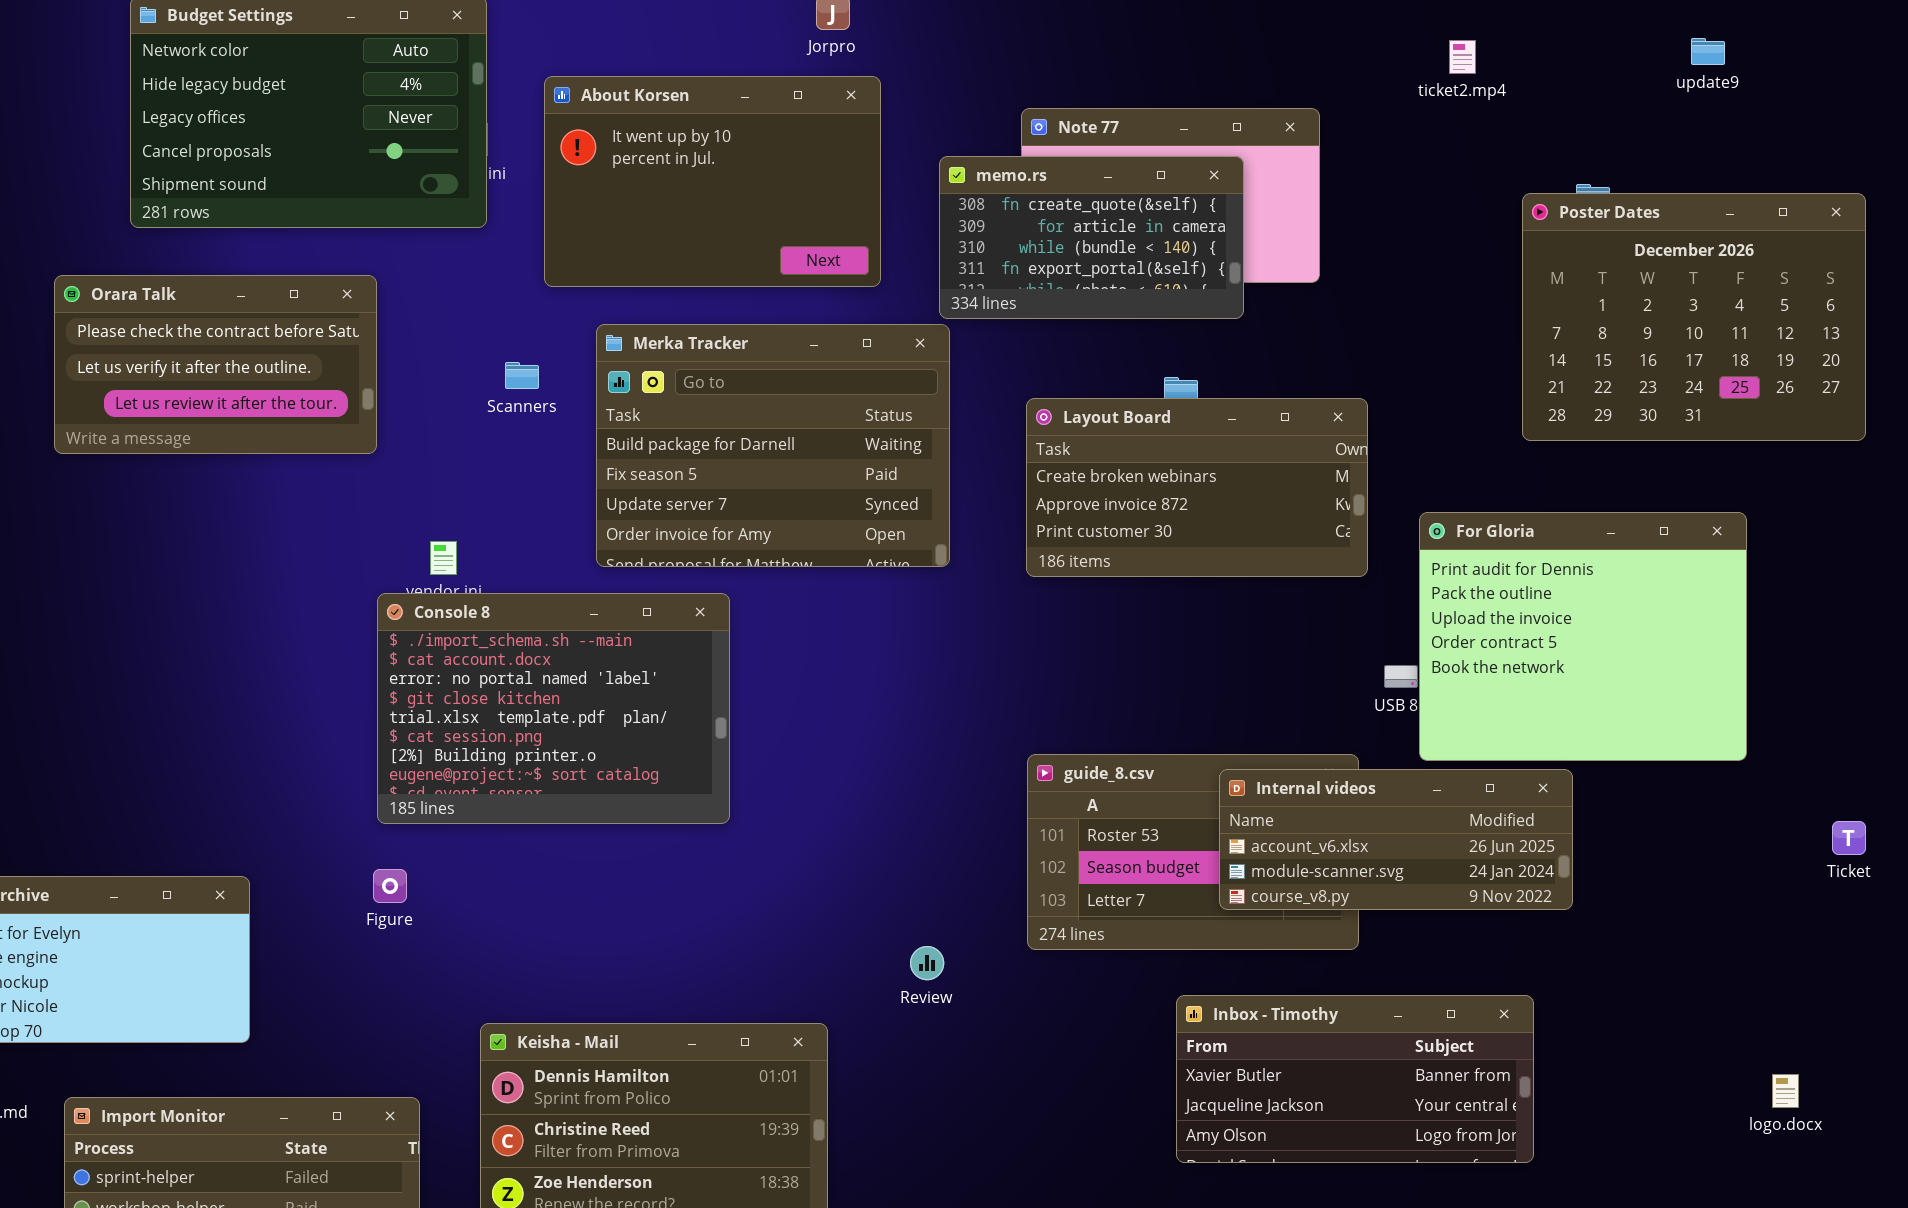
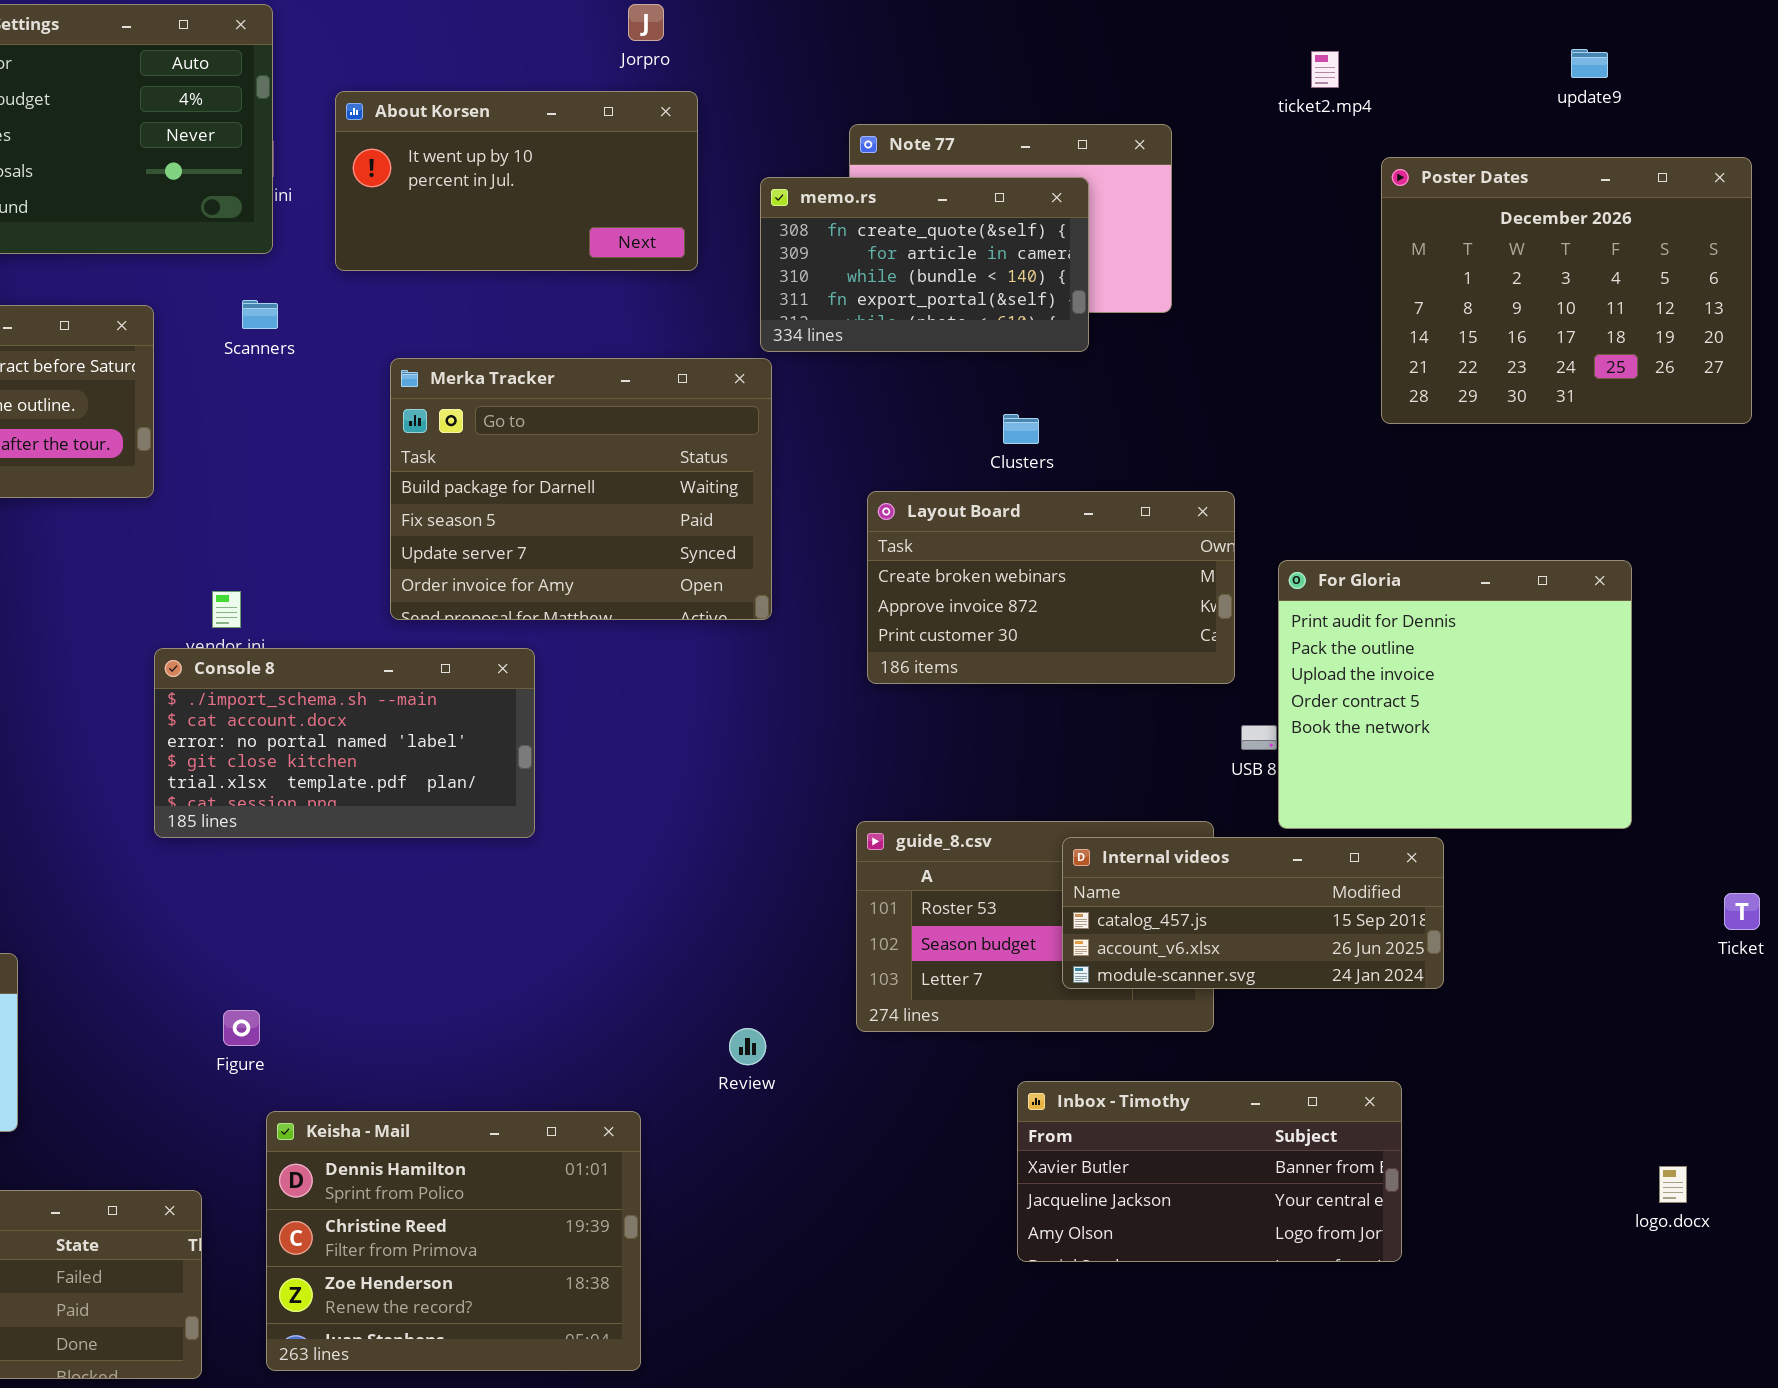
About Korsen: [544,76,881,287] -> [335,91,698,271], resized
Poster Dates: [1522,193,1866,441] -> [1381,157,1752,424], moved
Scanners: [505,362,539,389] -> [242,300,278,329], moved
Layout Board: [1026,398,1368,577] -> [867,491,1235,684], moved
Console 8: [377,593,730,824] -> [154,648,535,838], resized
Internal videos: [1219,769,1573,910] -> [1062,837,1444,989], scrolled up 1 row
Figure: [373,869,407,903] -> [223,1010,260,1046], moved

